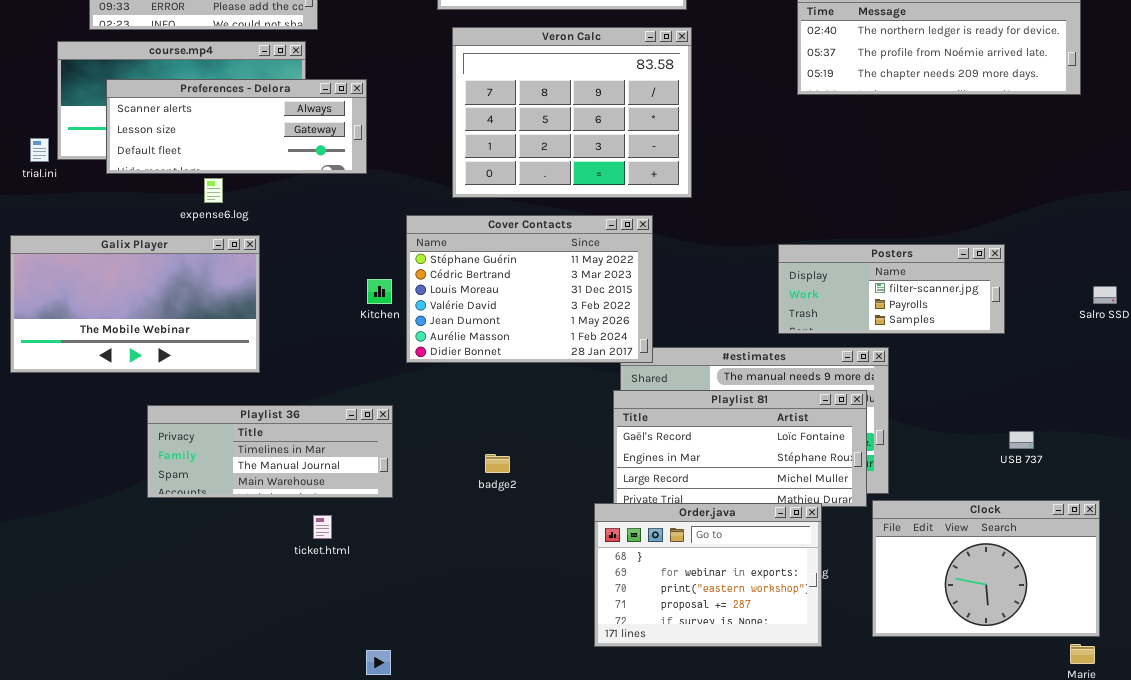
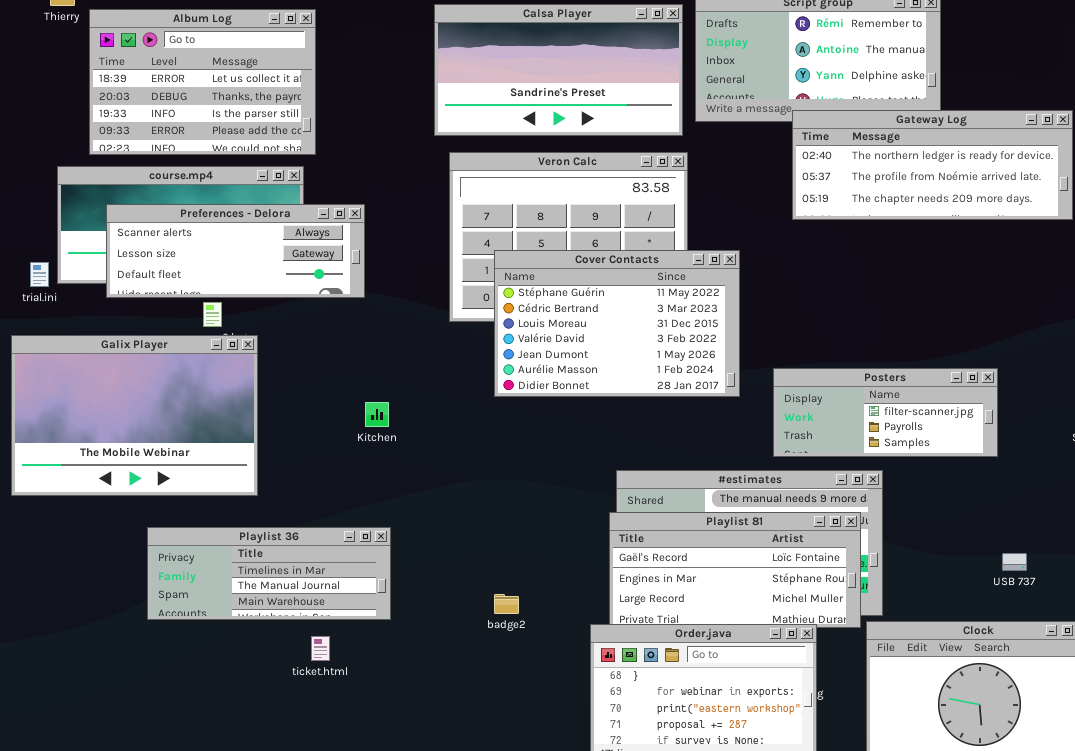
Cover Contacts: [406,215,653,363] -> [494,250,740,397], moved
Galix Player: [10,235,260,373] -> [11,335,258,496], resized
badge2: [485,454,510,473] -> [494,594,519,614], moved

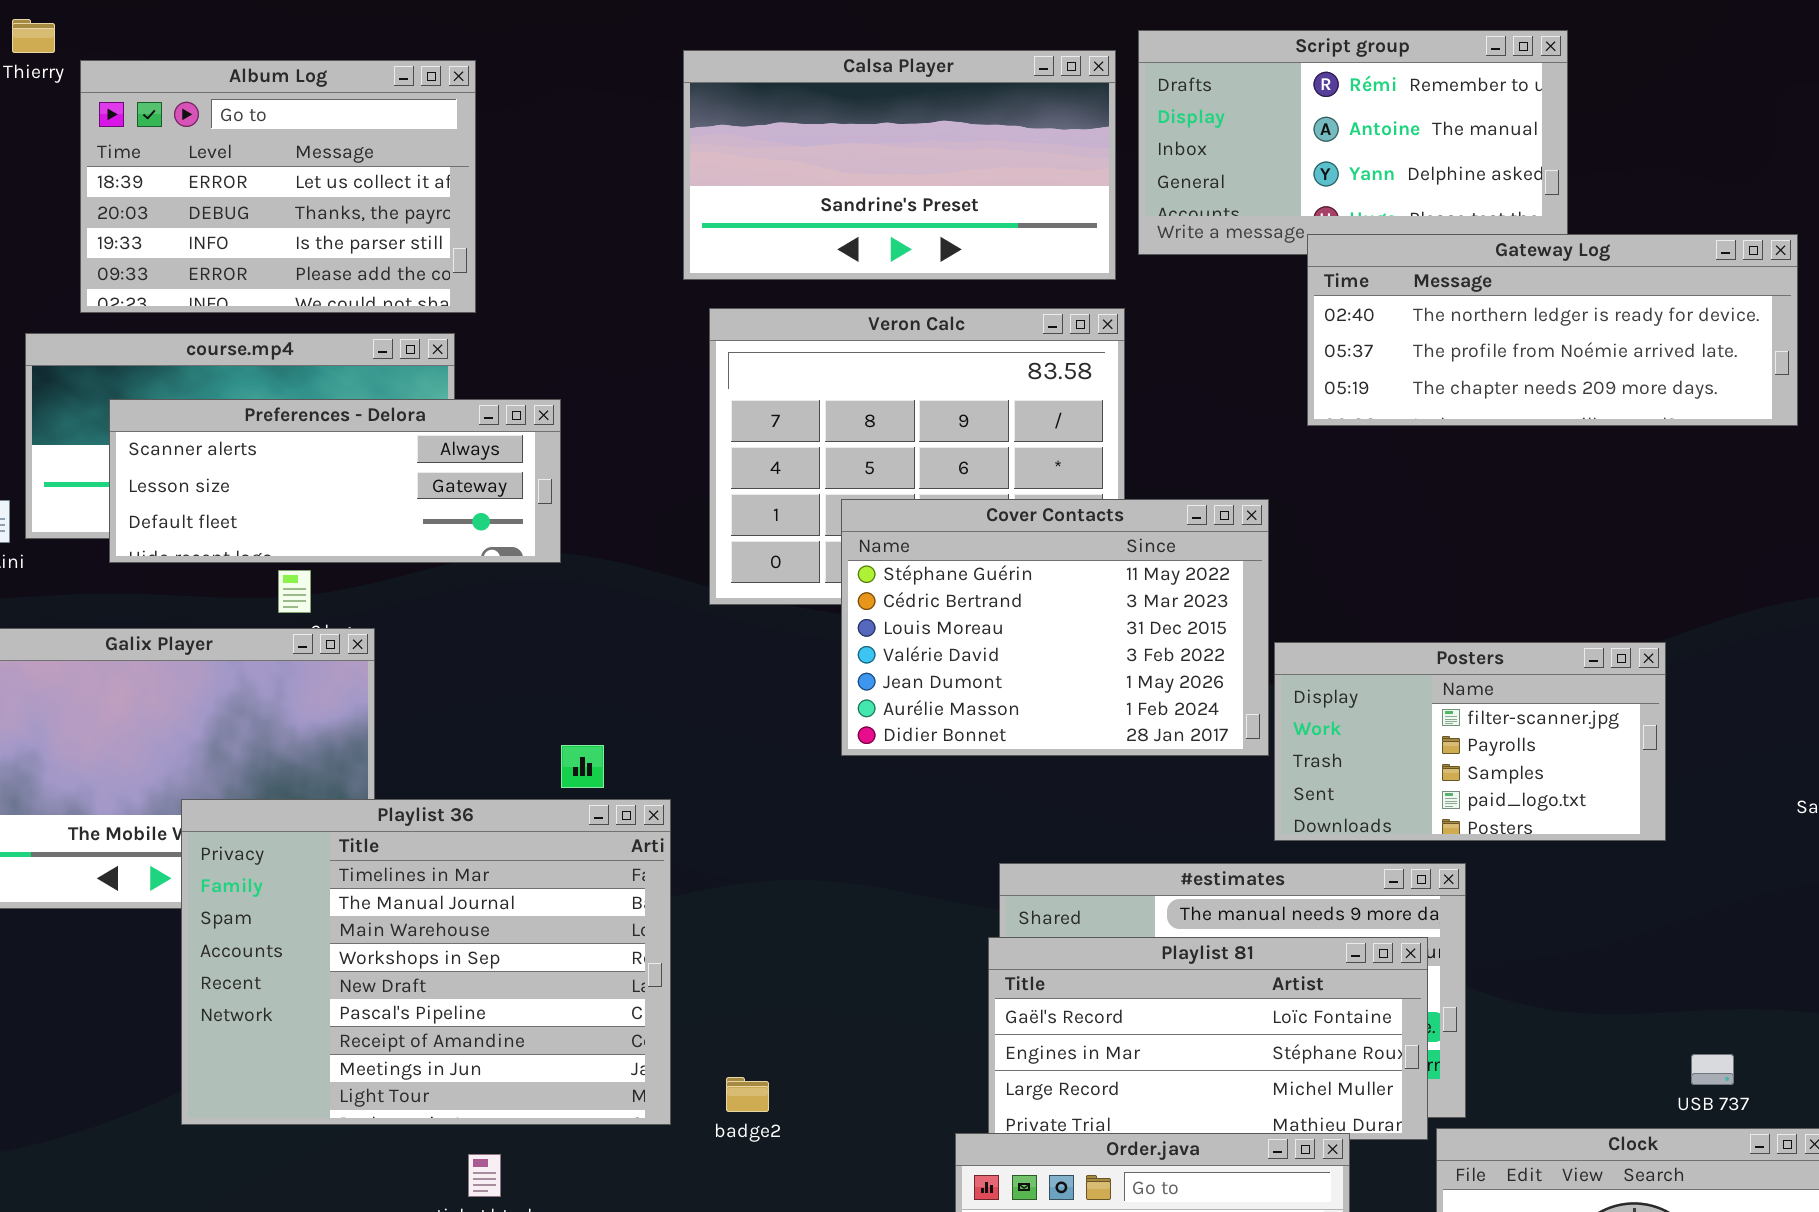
Cover Contacts: [494,250,740,397] -> [841,499,1269,756], moved
Posters: [773,368,998,457] -> [1274,642,1666,841], resized
Playlist 36: [147,527,391,620] -> [181,799,671,1125], resized
USB 737: [1002,553,1027,571] -> [1691,1054,1734,1085], moved
badge2: [494,594,519,614] -> [726,1077,769,1112], moved

